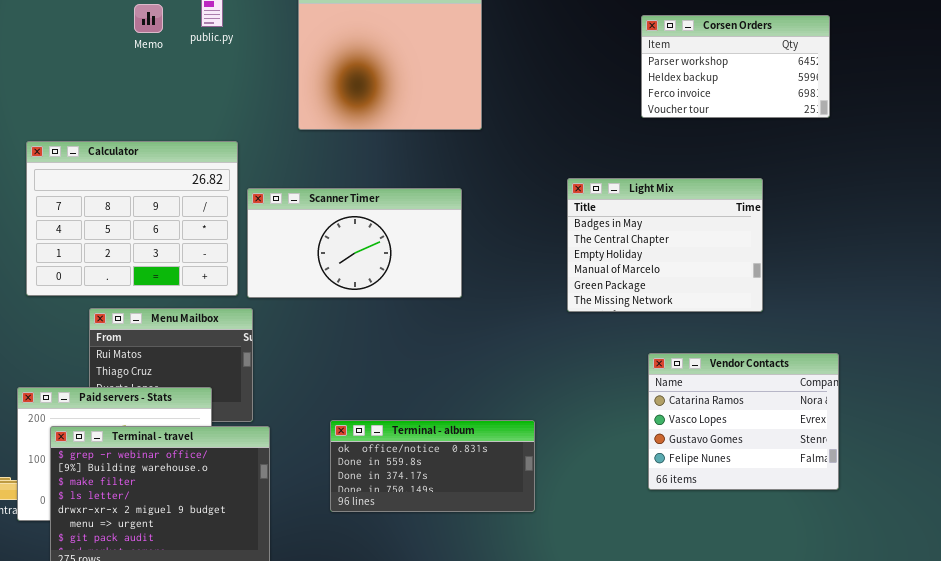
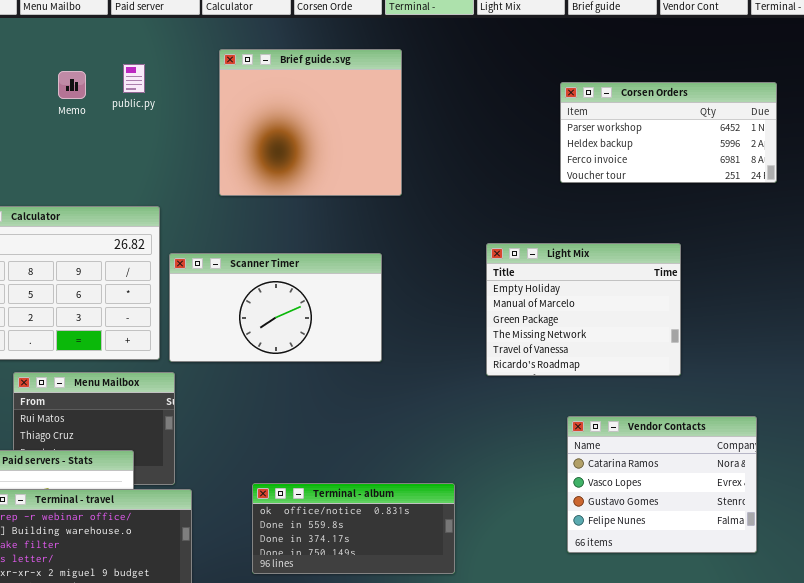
Corsen Orders: [641,15,830,118] -> [560,82,777,183], resized
Light Mix: [567,178,763,312] -> [486,243,681,376], scrolled down 2 rows

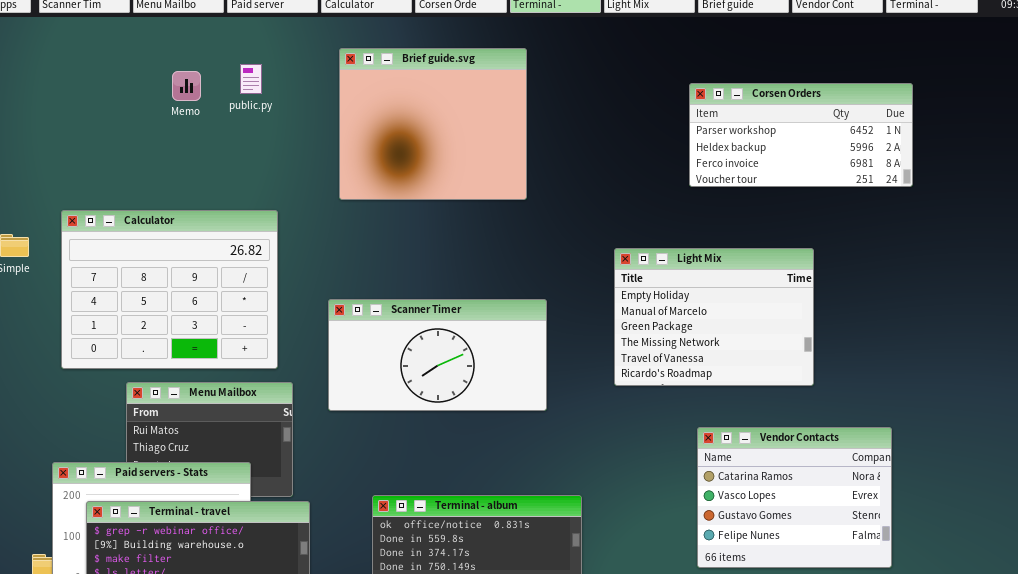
Scanner Timer: [169,253,382,362] -> [328,299,547,411], moved

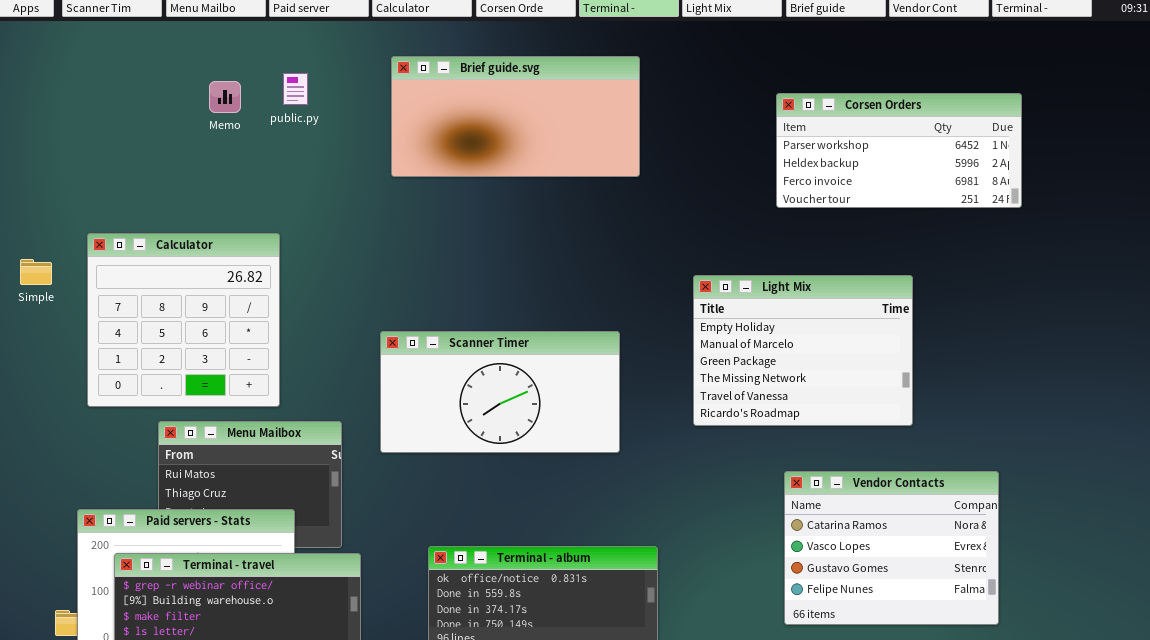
Brief guide.svg: [339,48,527,200] -> [391,56,640,177], resized
Calculator: [61,210,278,369] -> [87,233,280,407], resized

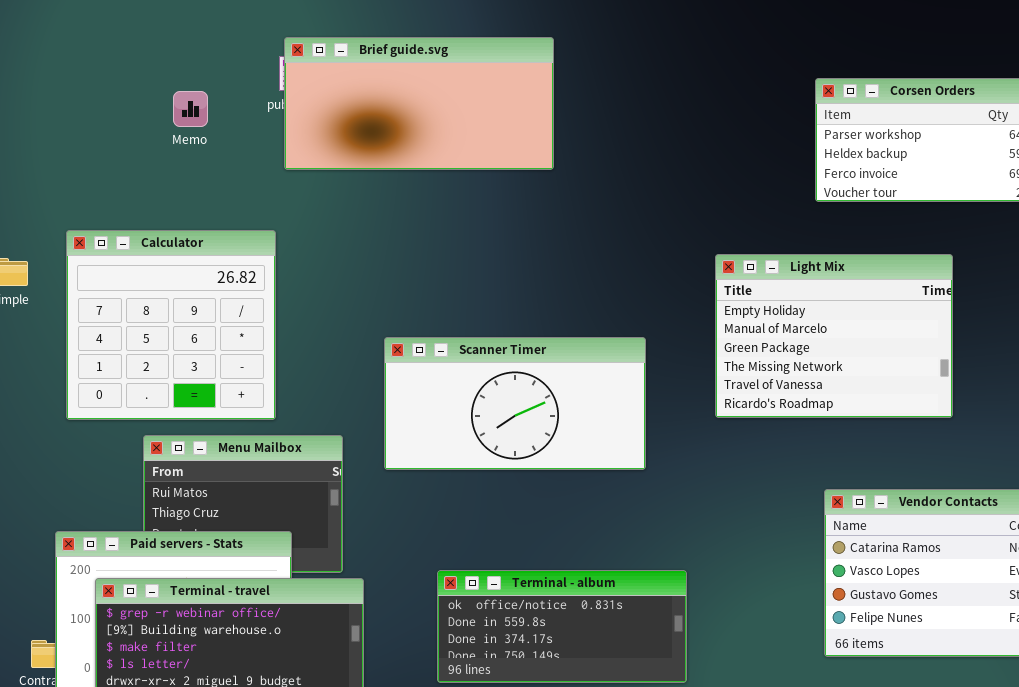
Brief guide.svg: [391,56,640,177] -> [284,37,554,170], moved
Memo: [209,81,241,113] -> [173,91,208,127], moved
Light Mix: [693,275,913,426] -> [715,254,953,418], moved

